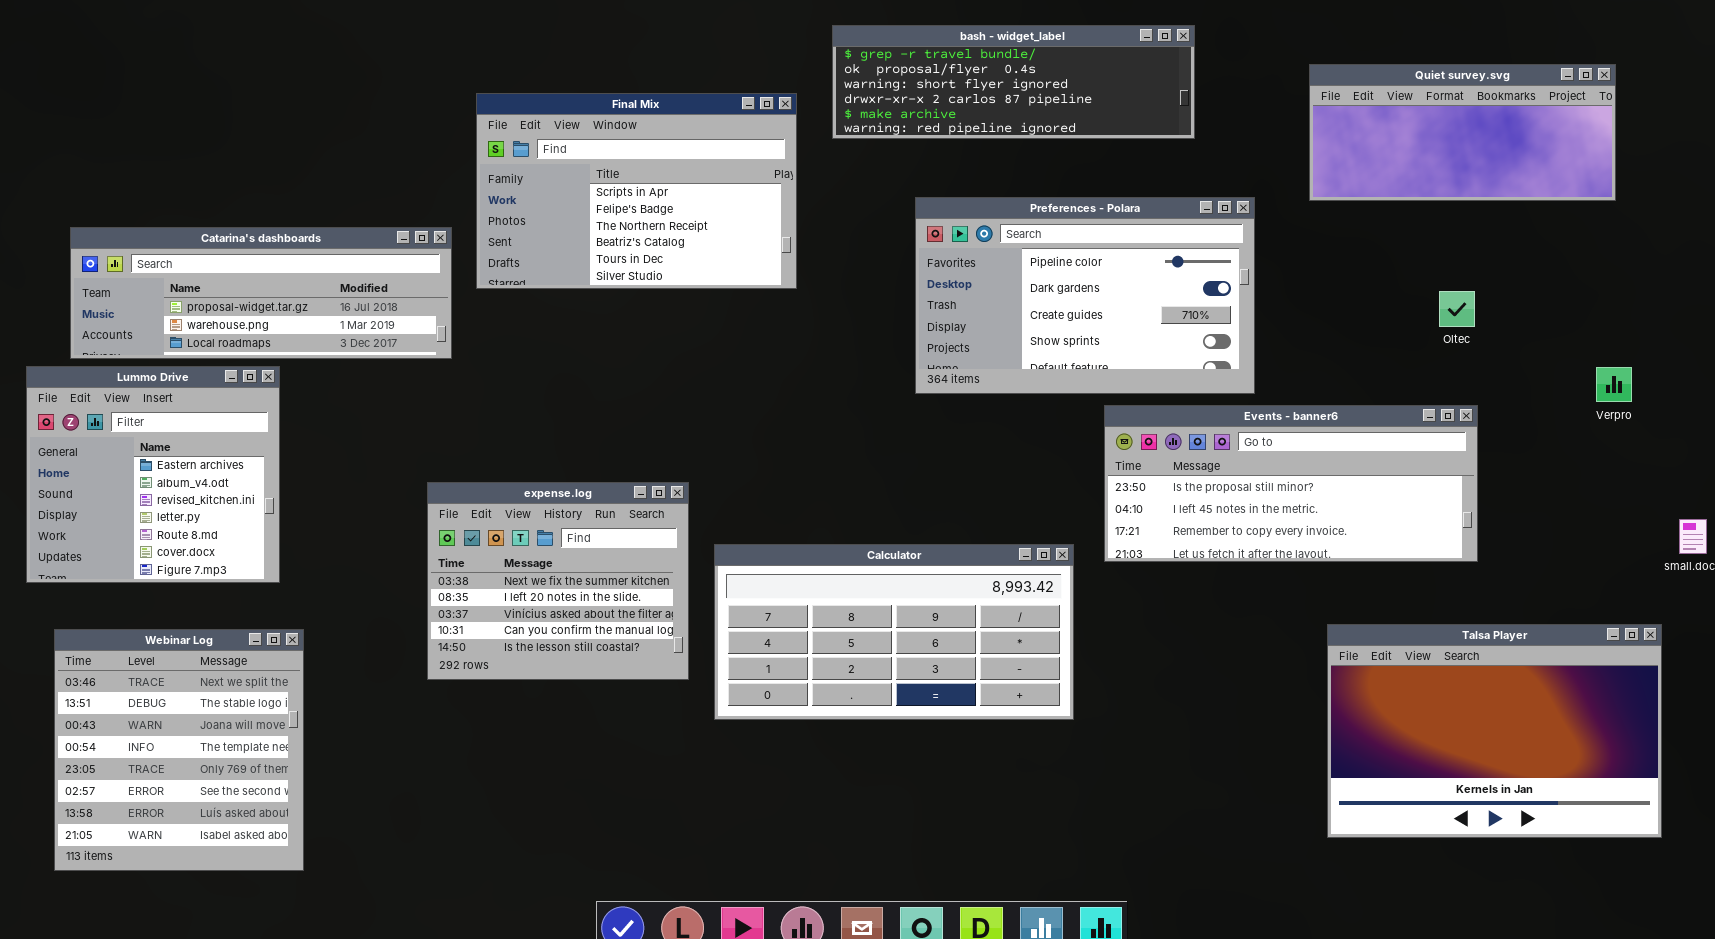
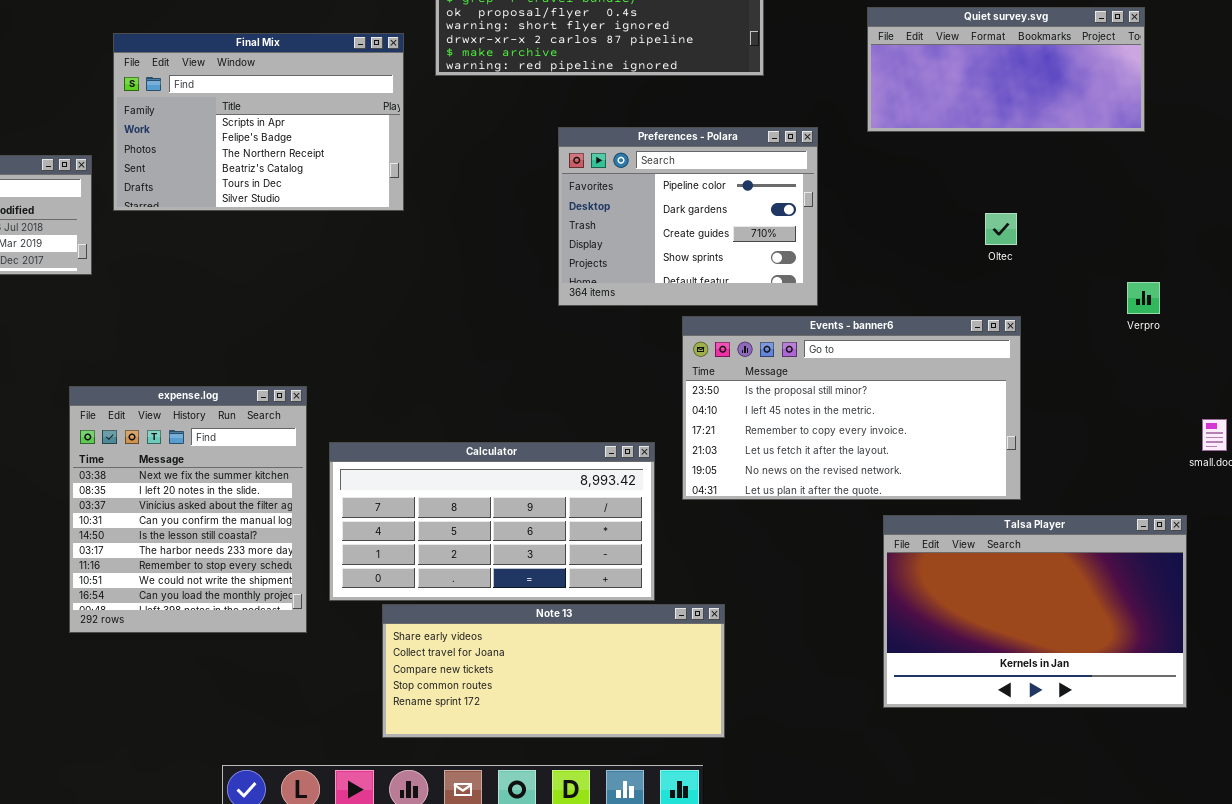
Preferences - Polara: [915,197,1255,394] -> [558,127,818,306], resized
Events - banner6: [1104,405,1478,562] -> [682,316,1021,500], resized
expense.log: [427,482,689,680] -> [69,386,307,633], resized
Note 13: none -> [382,604,725,738], opened

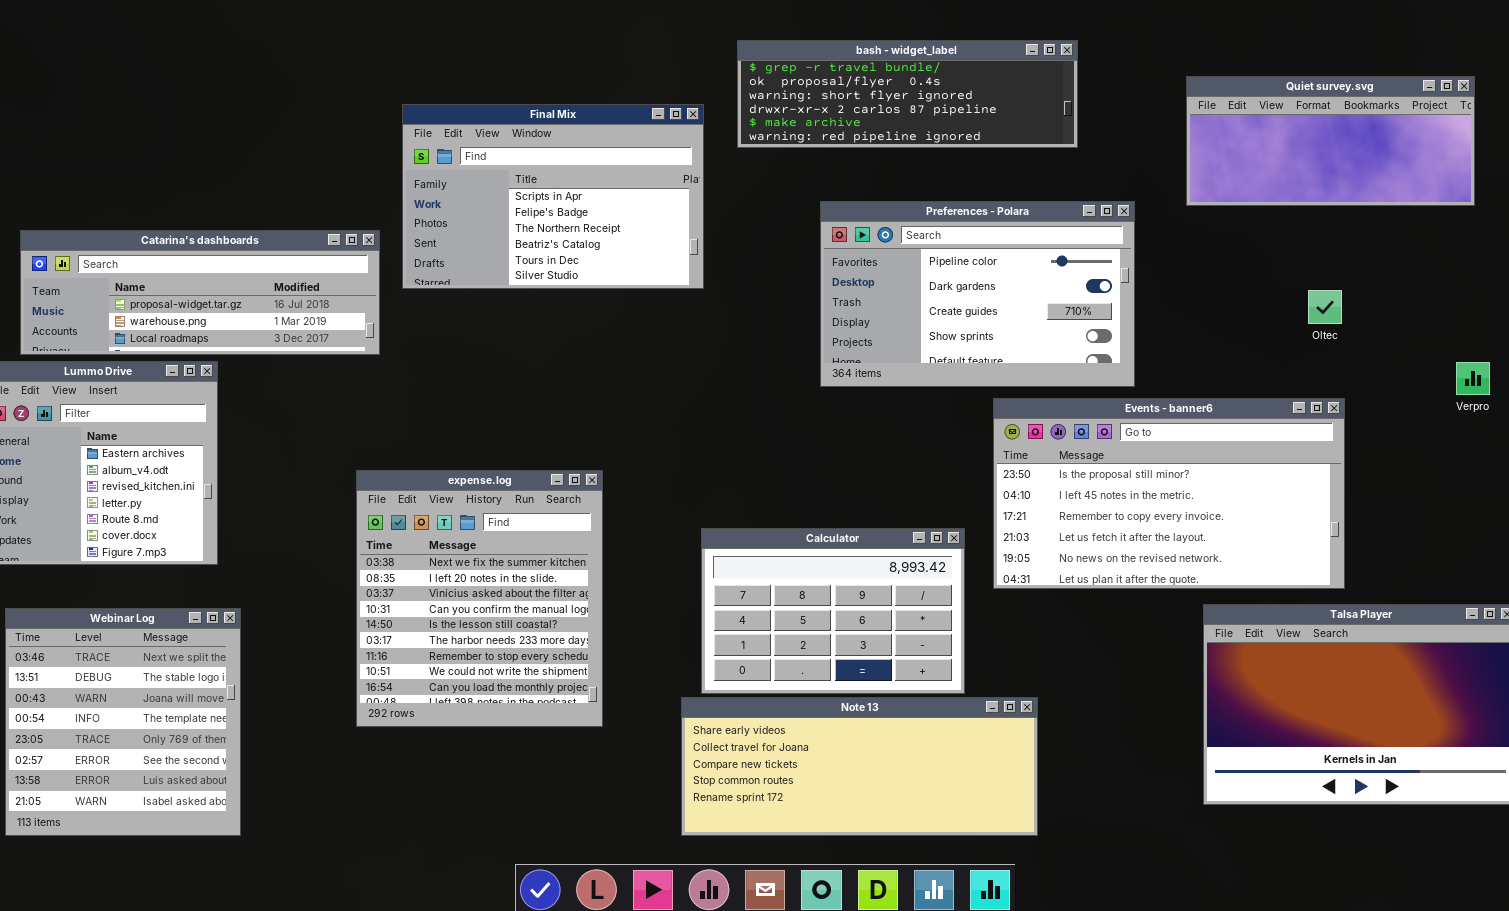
Preferences - Polara: [558,127,818,306] -> [820,201,1135,387], resized
Calculator: [329,442,655,601] -> [701,528,965,694], resized

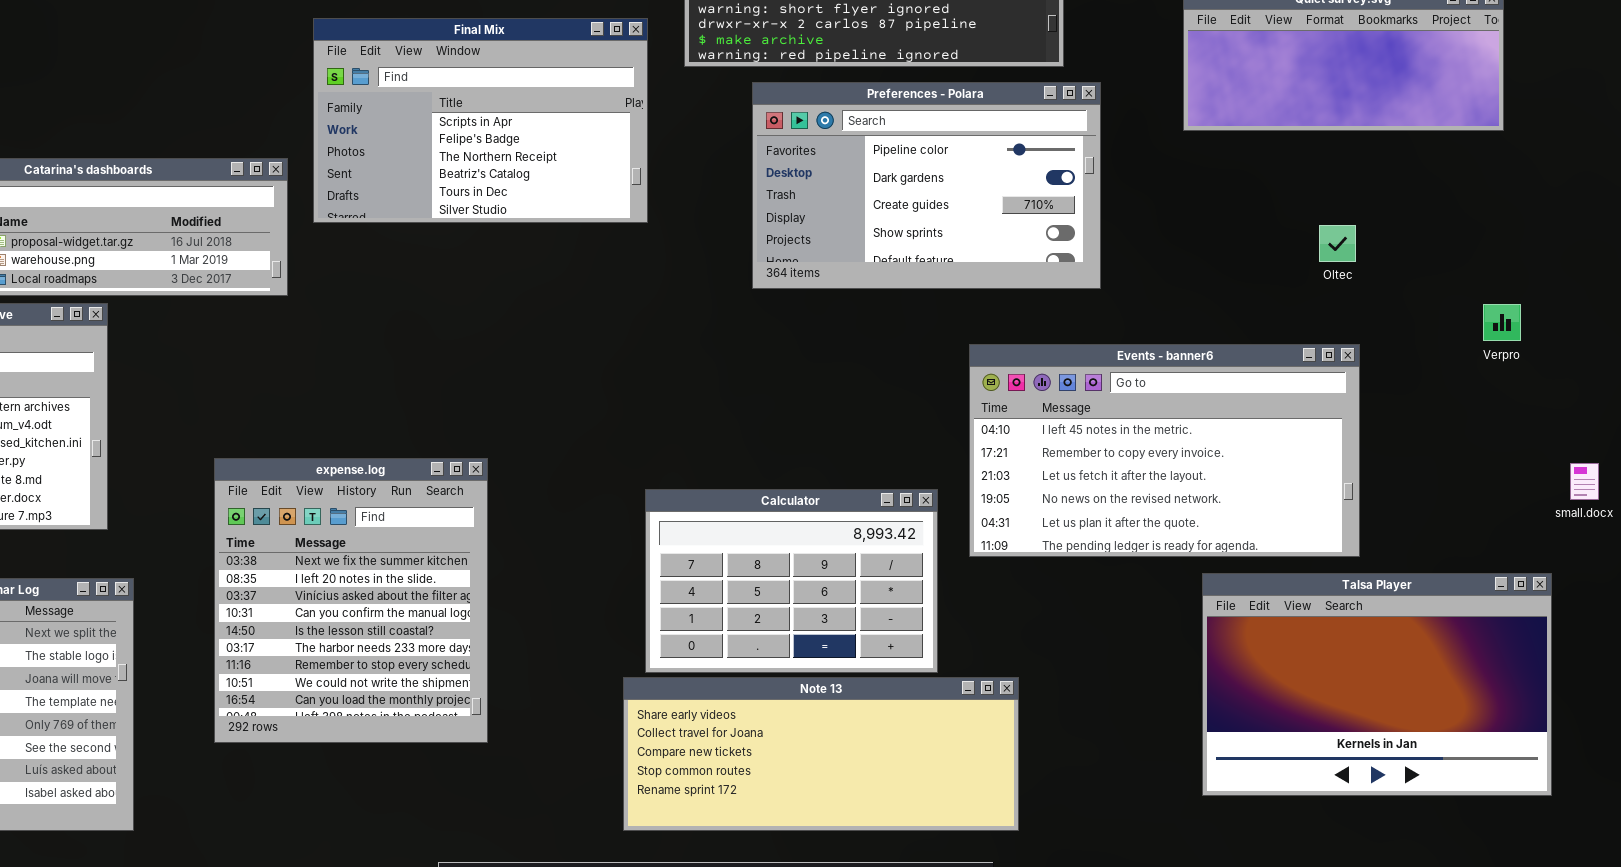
Preferences - Polara: [820,201,1135,387] -> [752,82,1101,289], moved
Events - banner6: [993,398,1345,589] -> [969,344,1360,557], scrolled down 1 row
expense.log: [356,470,603,727] -> [214,458,488,743], moved

